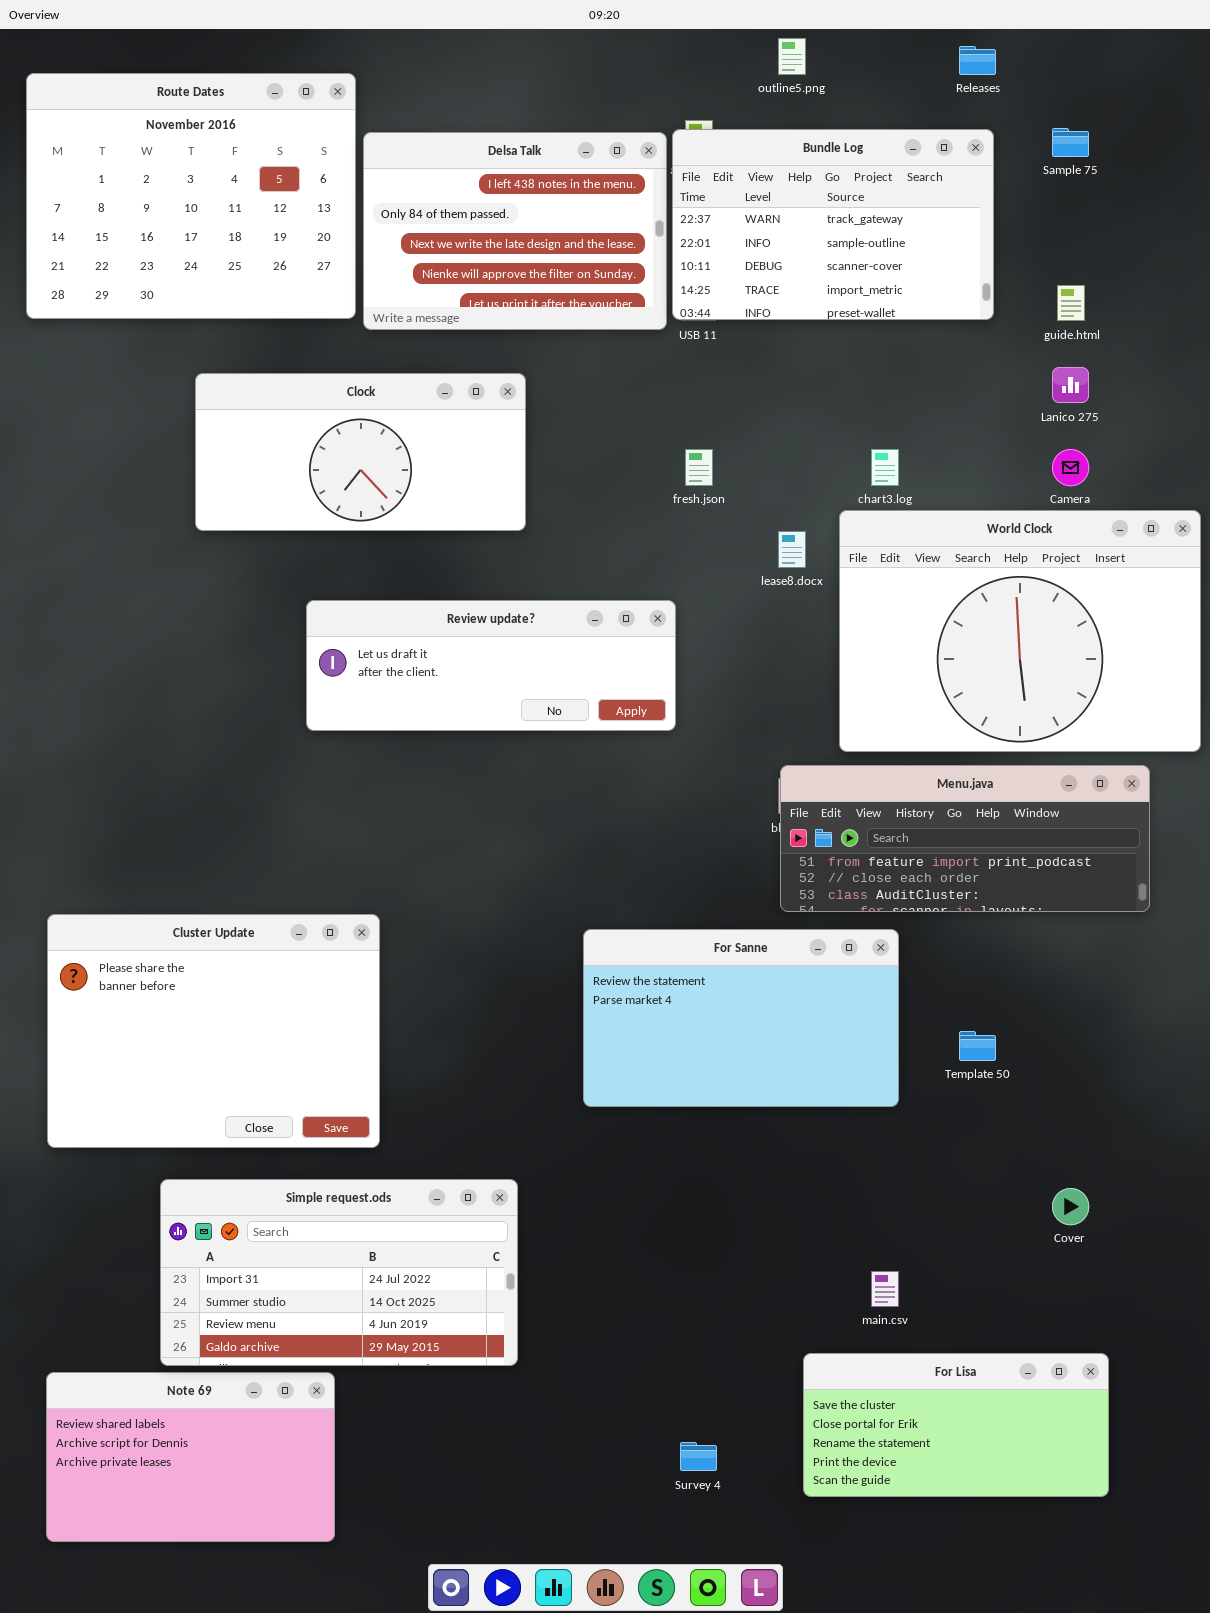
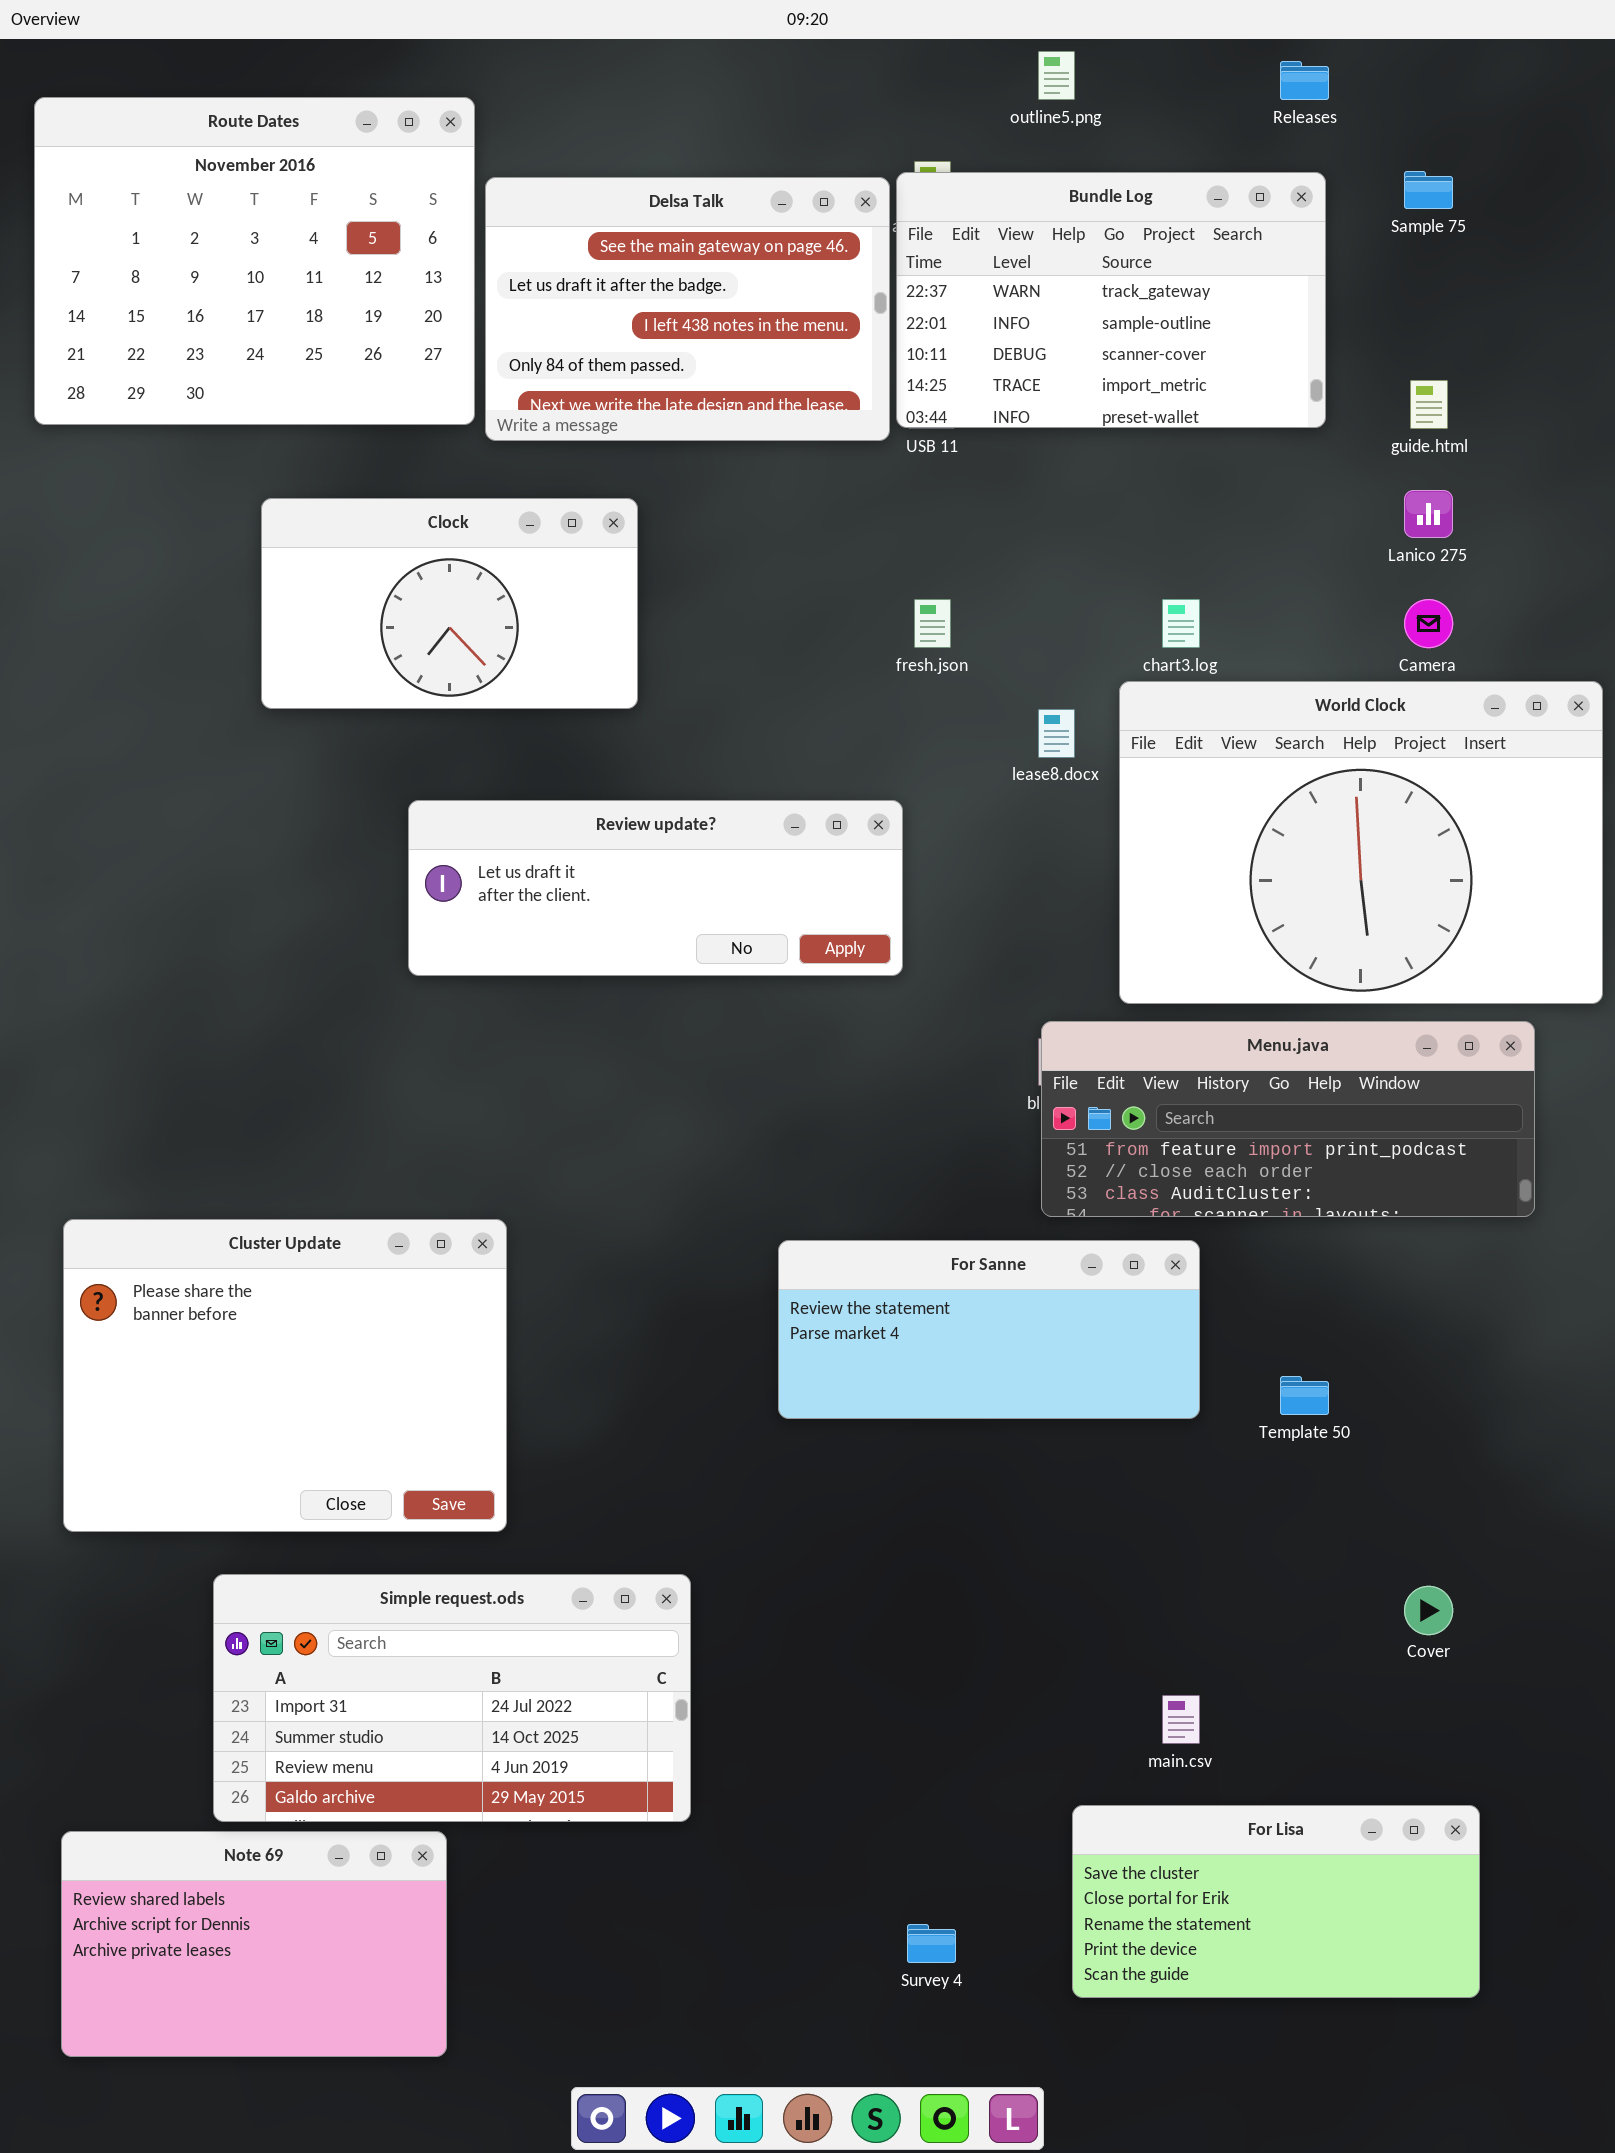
Delsa Talk: [363,132,667,330] -> [485,177,890,441], scrolled up 2 rows
Clock: [195,373,526,531] -> [261,498,638,709], resized
For Sanne: [583,929,899,1107] -> [778,1240,1200,1419], resized

